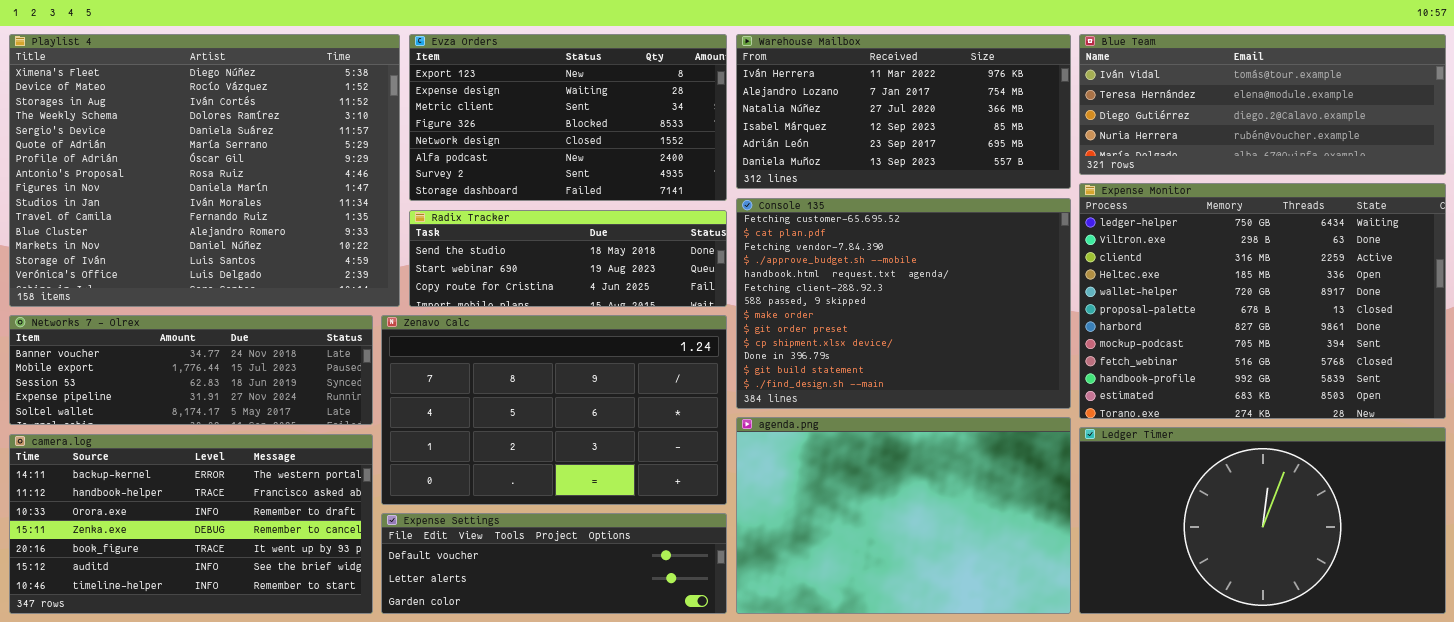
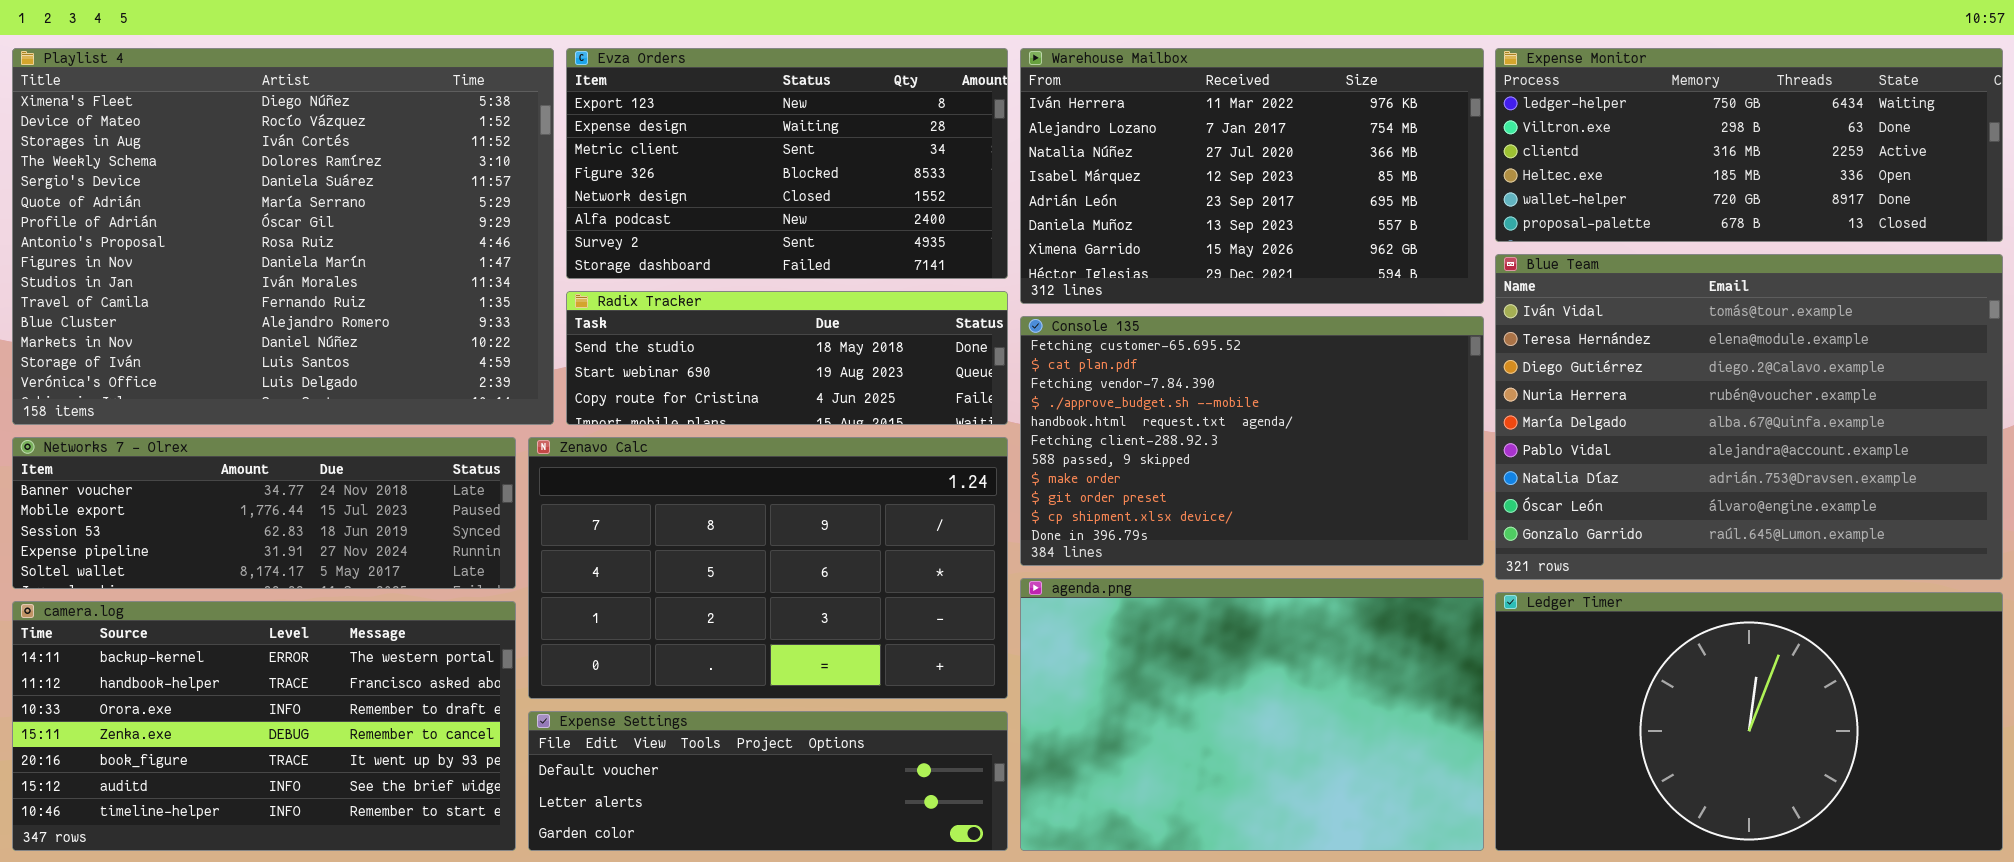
Warehouse Mailbox: [736,34,1071,189] -> [1020,48,1484,304], resized
Blue Team: [1079,34,1446,175] -> [1495,254,2003,580], moved, resized
Expense Monitor: [1079,183,1446,419] -> [1495,48,2003,242], moved, resized
Console 135: [736,198,1071,409] -> [1020,316,1484,566], resized

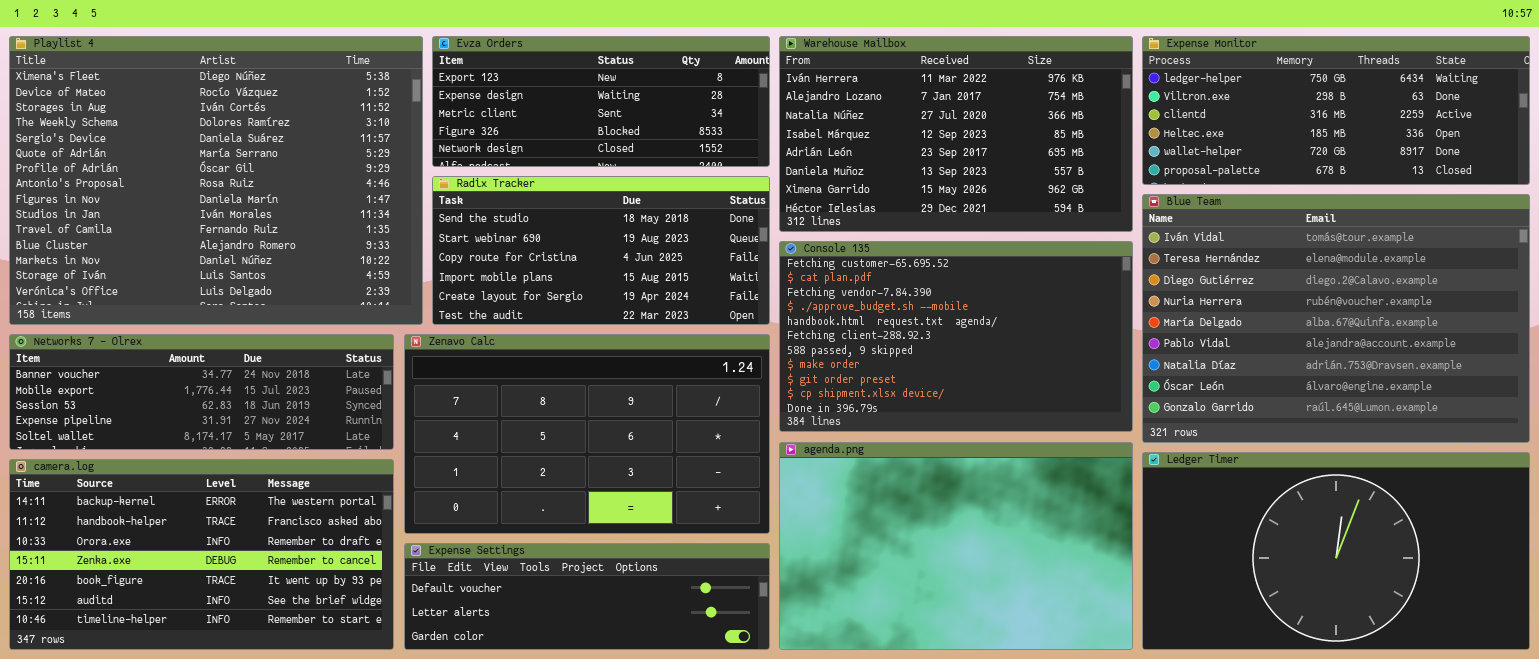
Evza Orders: [566,48,1008,279] -> [432,36,770,167], resized
Radix Tracker: [566,291,1008,425] -> [432,176,770,325], resized

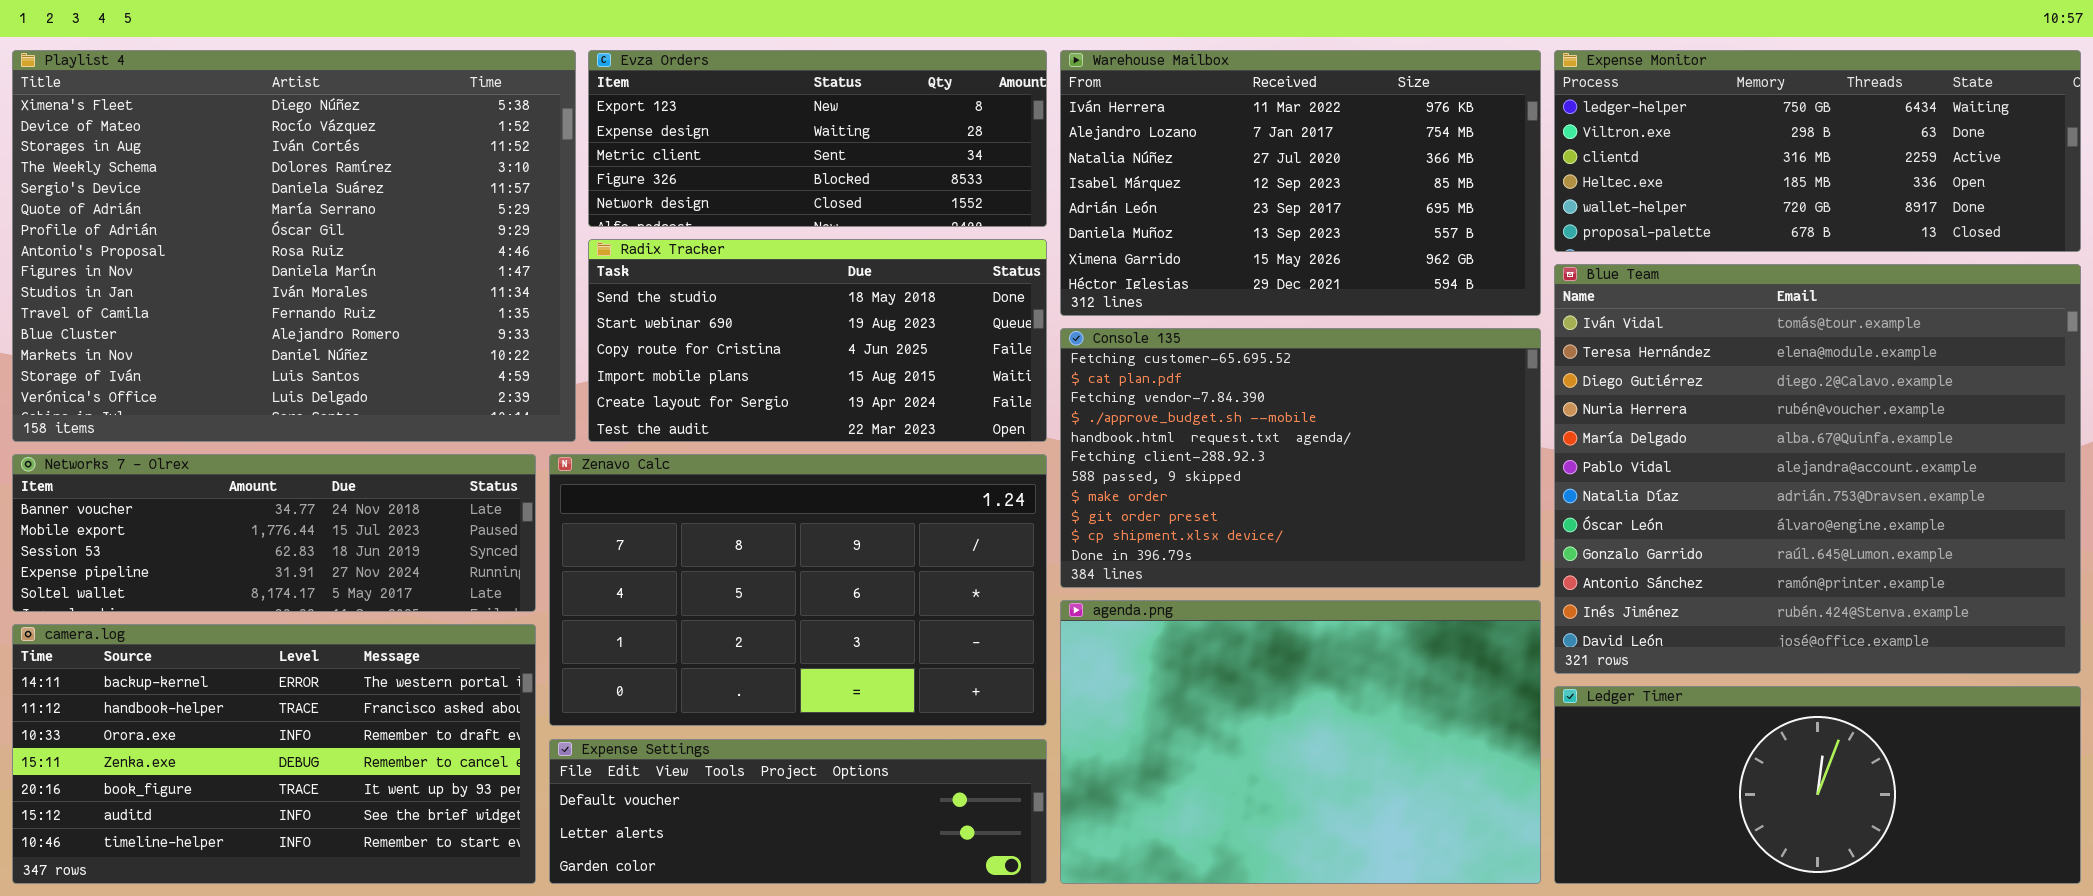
Blue Team: [1142,194,1530,443] -> [1554,264,2081,674], resized
Ledger Timer: [1142,452,1530,650] -> [1554,686,2081,884], resized

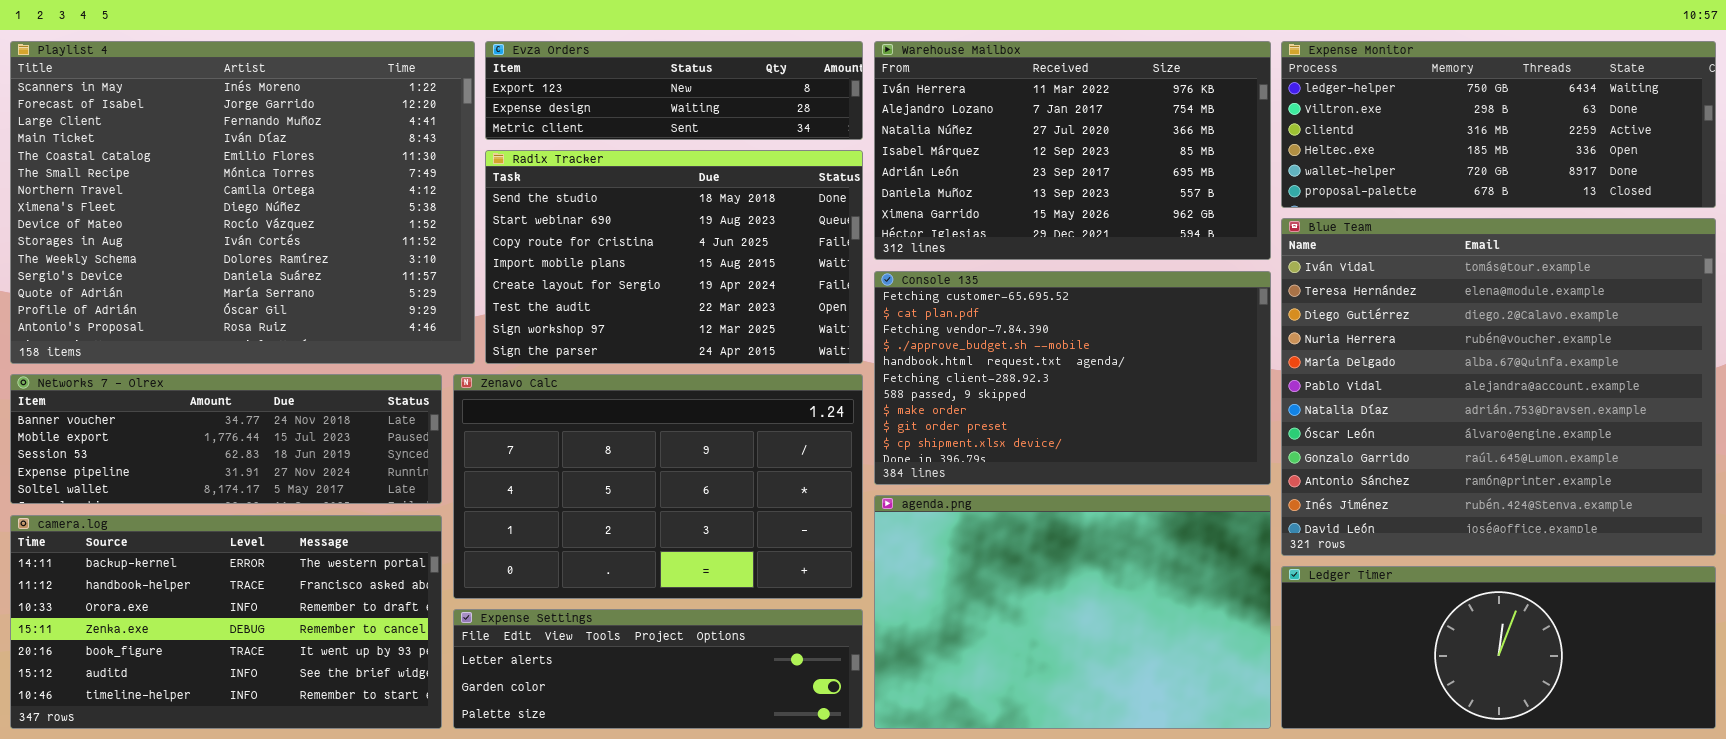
Playlist 4: [12,50,576,442] -> [10,41,475,364], scrolled up 7 rows
Evza Orders: [588,50,1047,227] -> [485,41,863,140], resized
Radix Tracker: [588,239,1047,442] -> [485,150,863,364], resized
Expense Settings: [549,739,1047,884] -> [453,609,863,729], scrolled down 1 row

